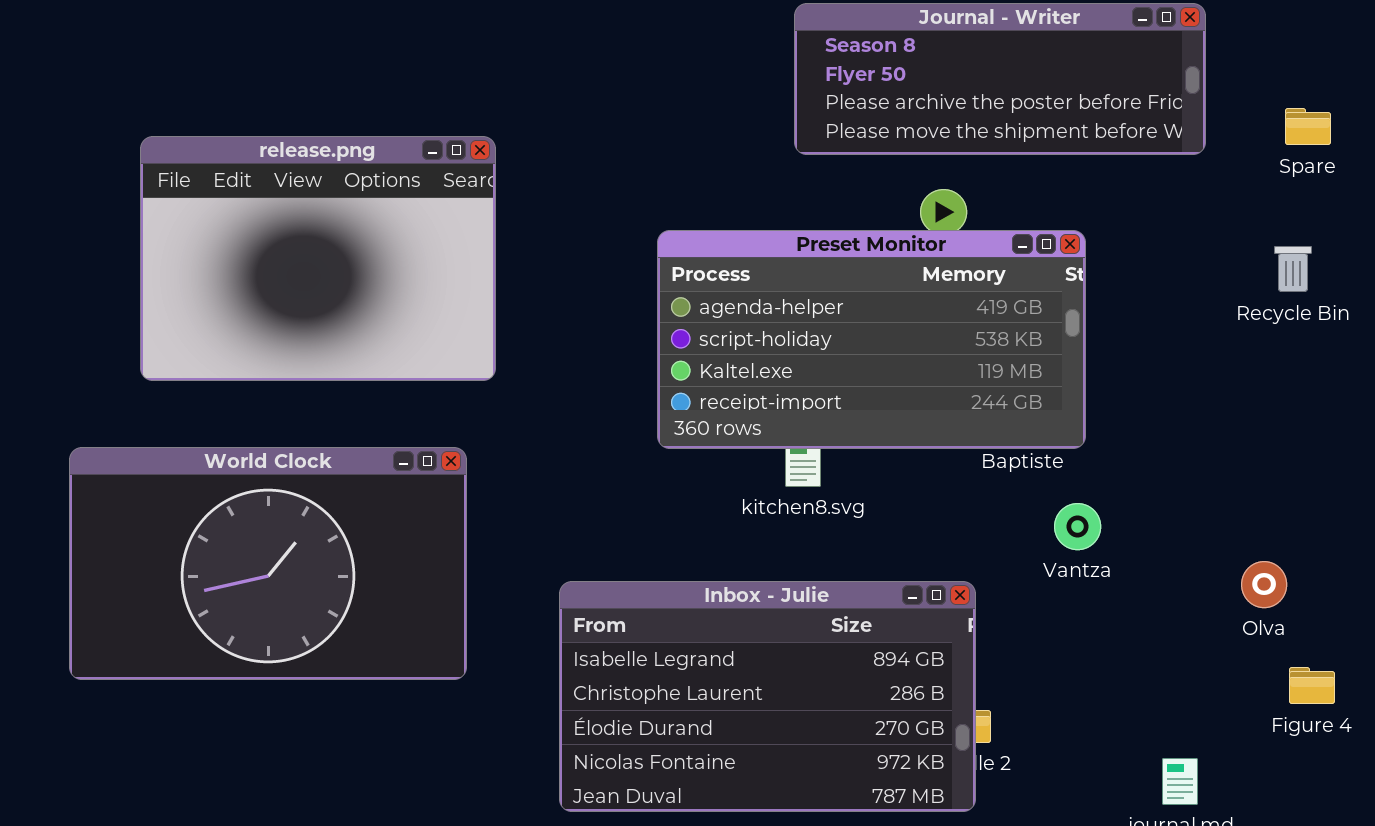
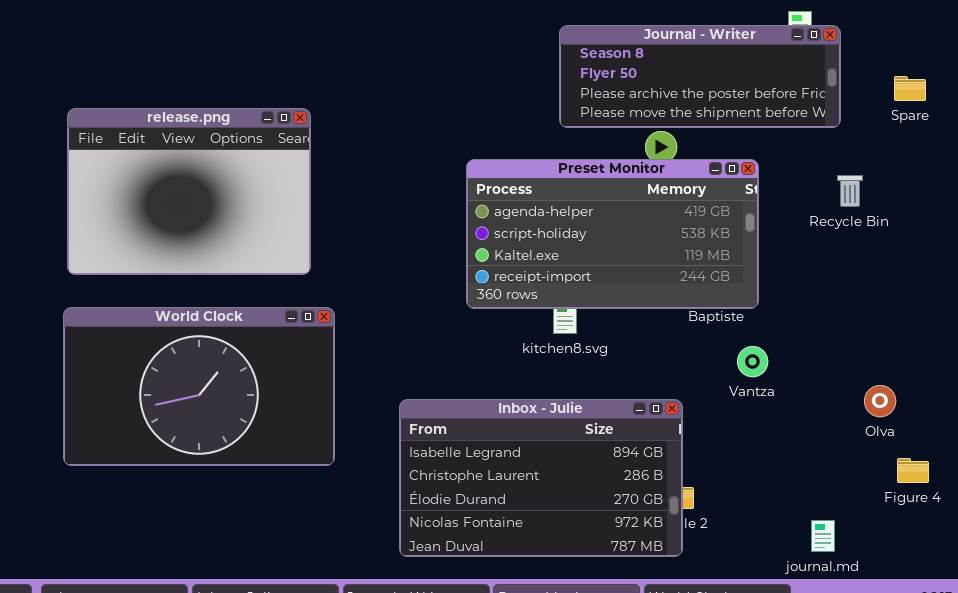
Journal - Writer: [794,3,1206,155] -> [559,25,841,128], moved
release.png: [140,136,496,381] -> [67,108,311,275], moved
Recycle Bin: [1274,246,1312,292] -> [837,175,863,207], moved

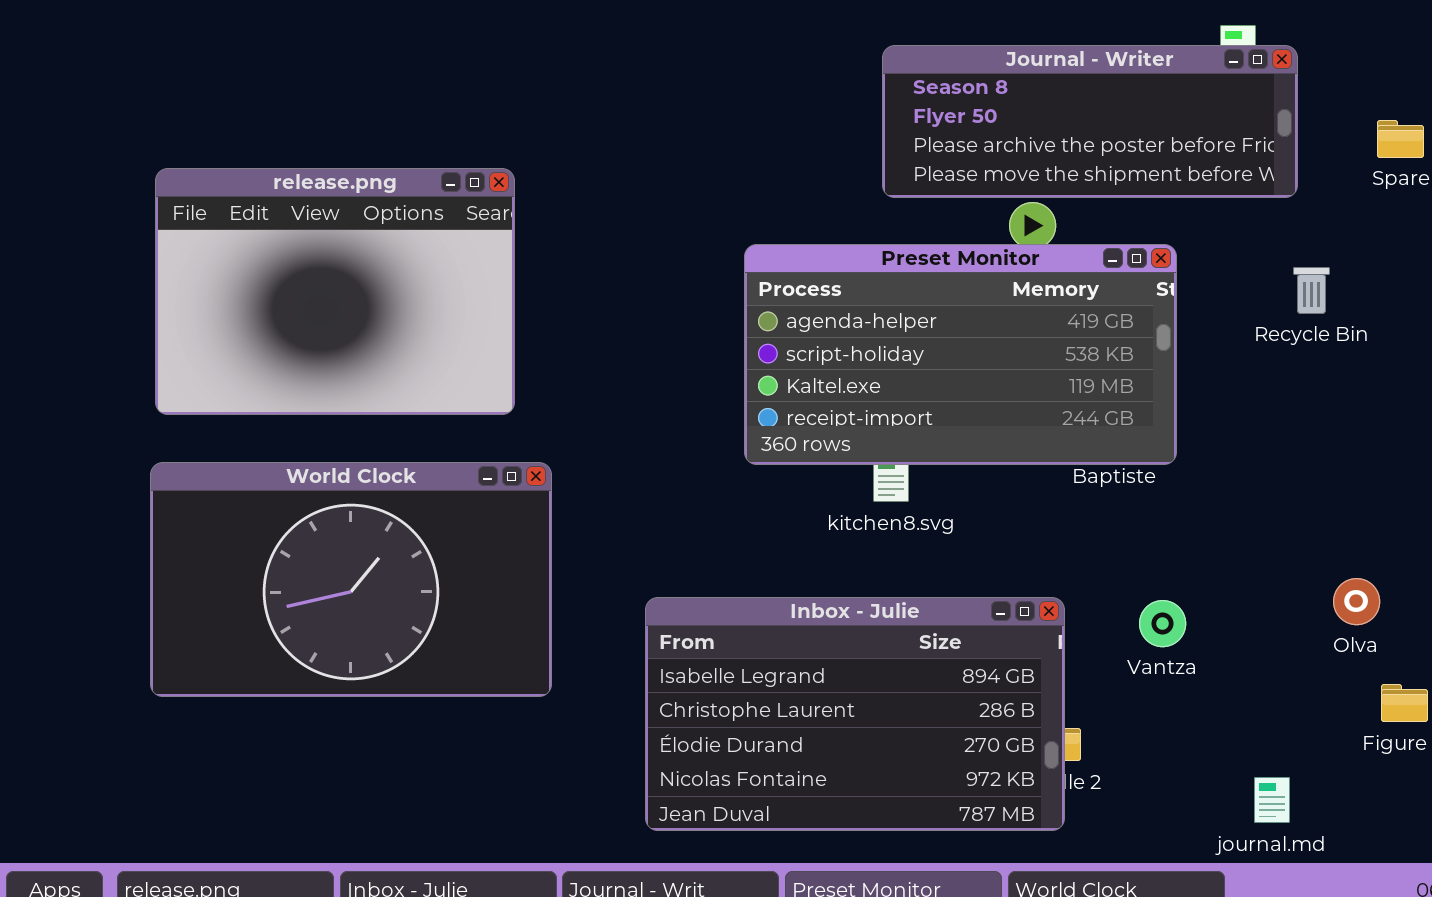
Vantza: [737,346,768,377] -> [1139,600,1186,647], moved

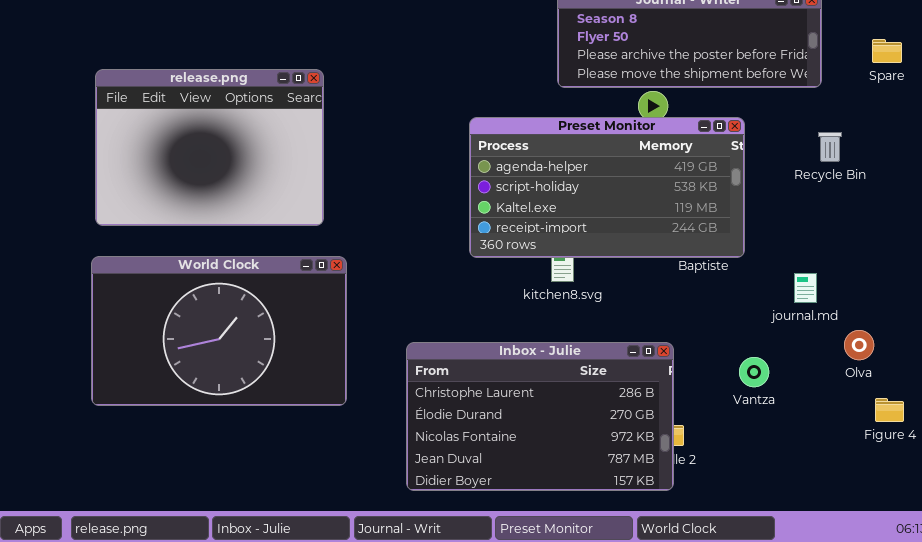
Inbox - Julie: [645,597,1065,831] -> [406,342,674,491], scrolled down 1 row
Vantza: [1139,600,1186,647] -> [739,357,769,387], moved
journal.md: [1254,777,1290,823] -> [794,273,817,303], moved

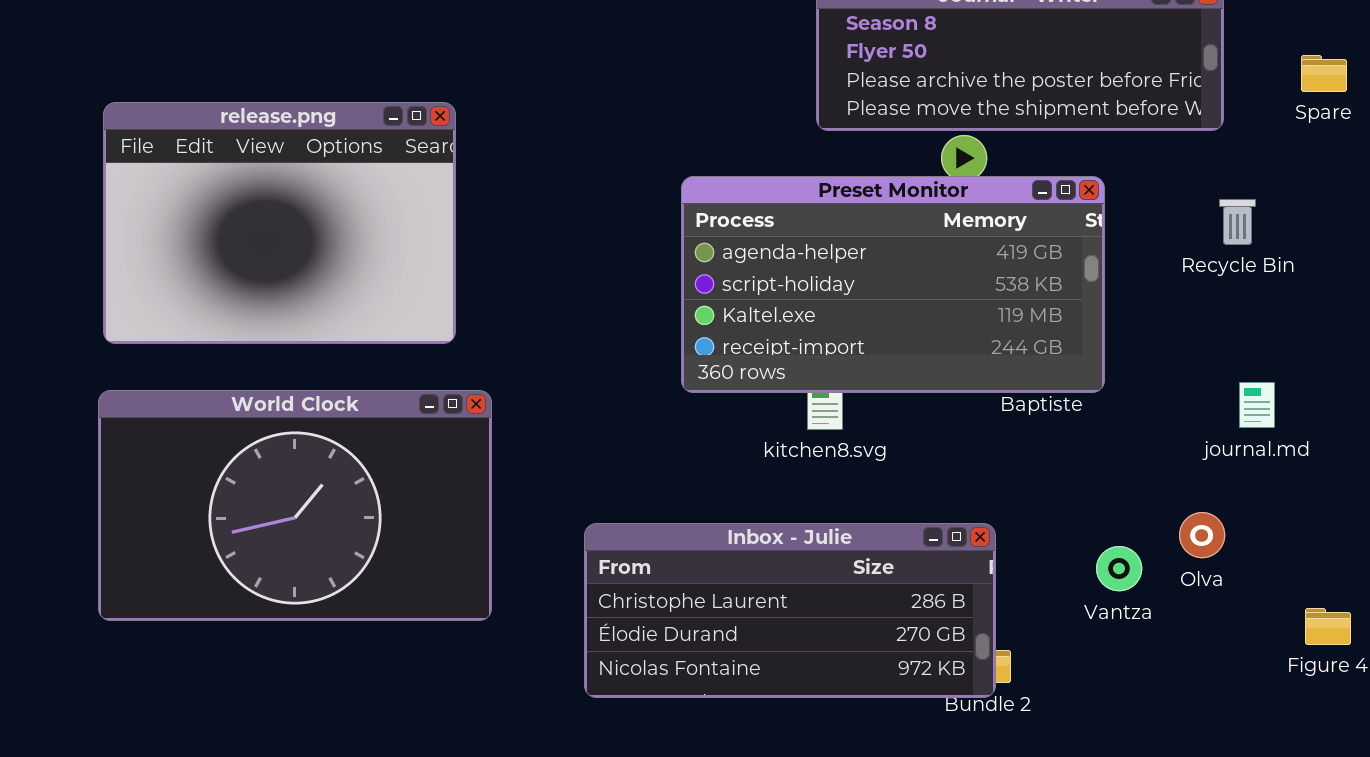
journal.md: [794,273,817,303] -> [1239,382,1275,428], moved
Olva: [844,330,874,360] -> [1179,512,1225,558], moved
Inbox - Julie: [406,342,674,491] -> [584,523,996,698], resized

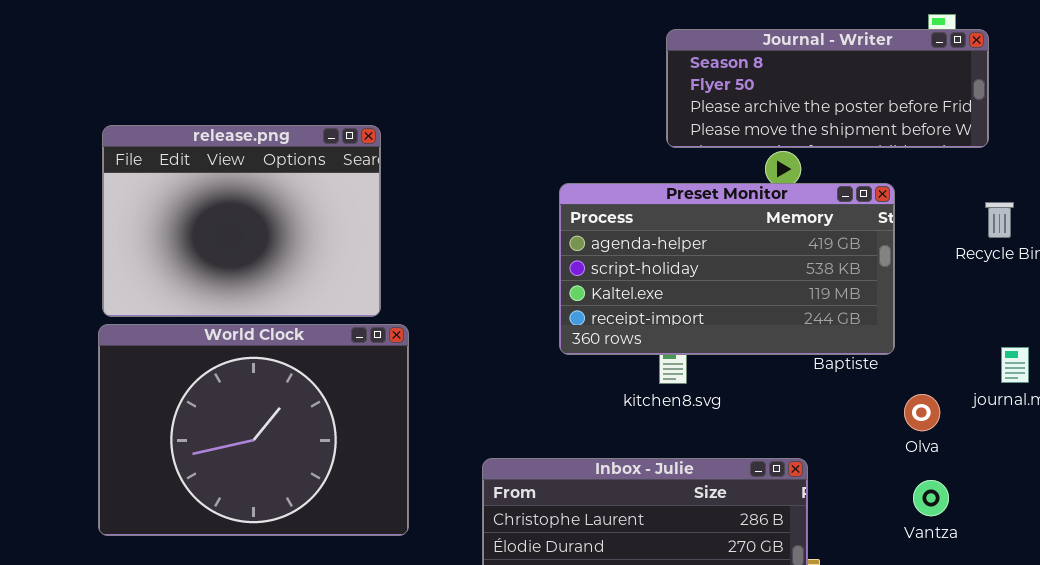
World Clock: [98,390,492,621] -> [98,324,409,536], resized
Olva: [1179,512,1225,558] -> [904,394,940,431], moved
Vantza: [1096,546,1142,591] -> [913,480,949,516], moved

